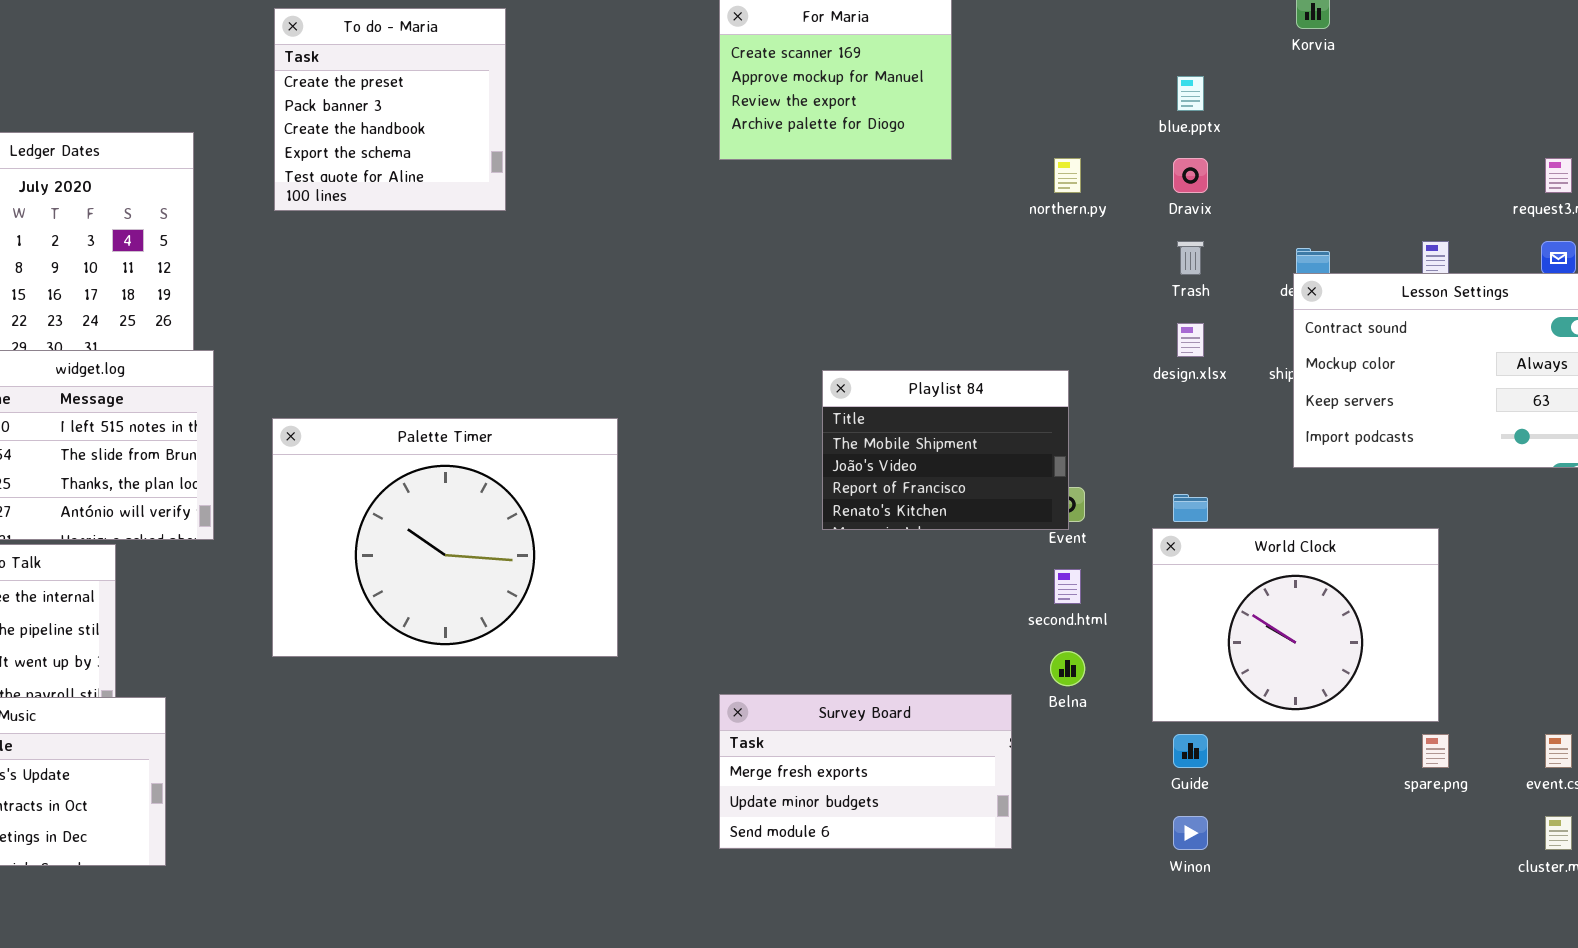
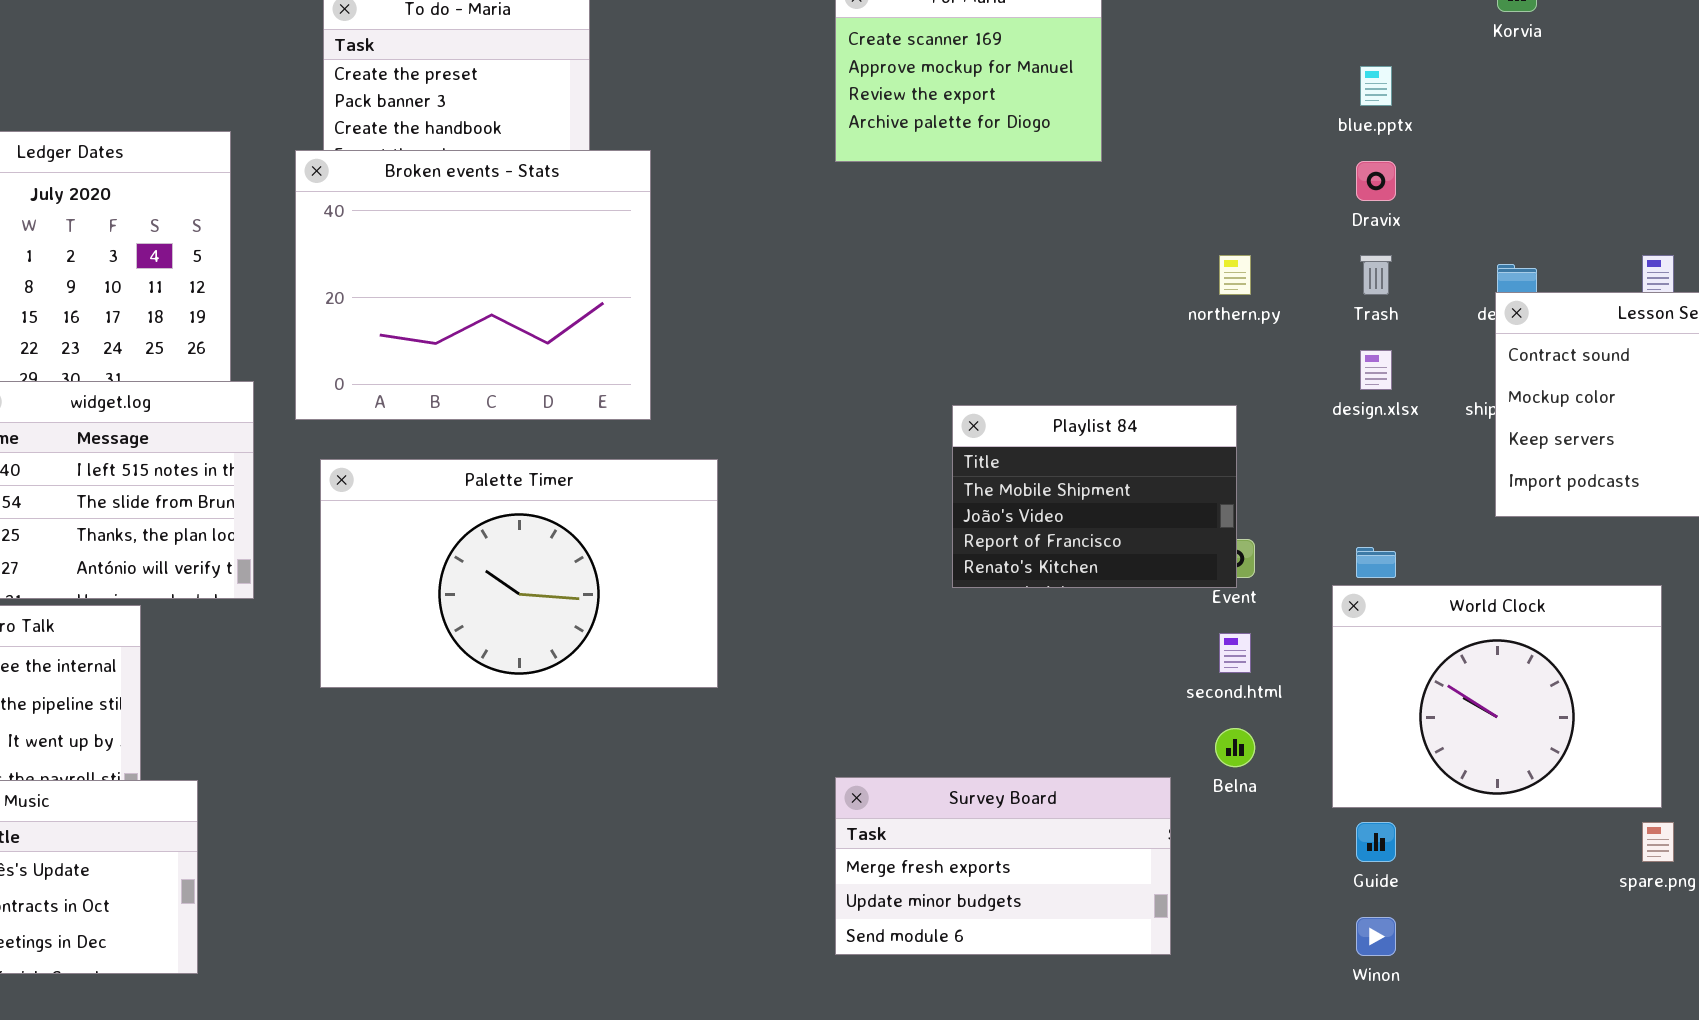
Broken events - Stats: none -> [295,150,651,420], opened
northern.py: [1054,158,1081,193] -> [1219,255,1251,295], moved
Palette Timer: [272,418,618,657] -> [320,459,718,688], resized

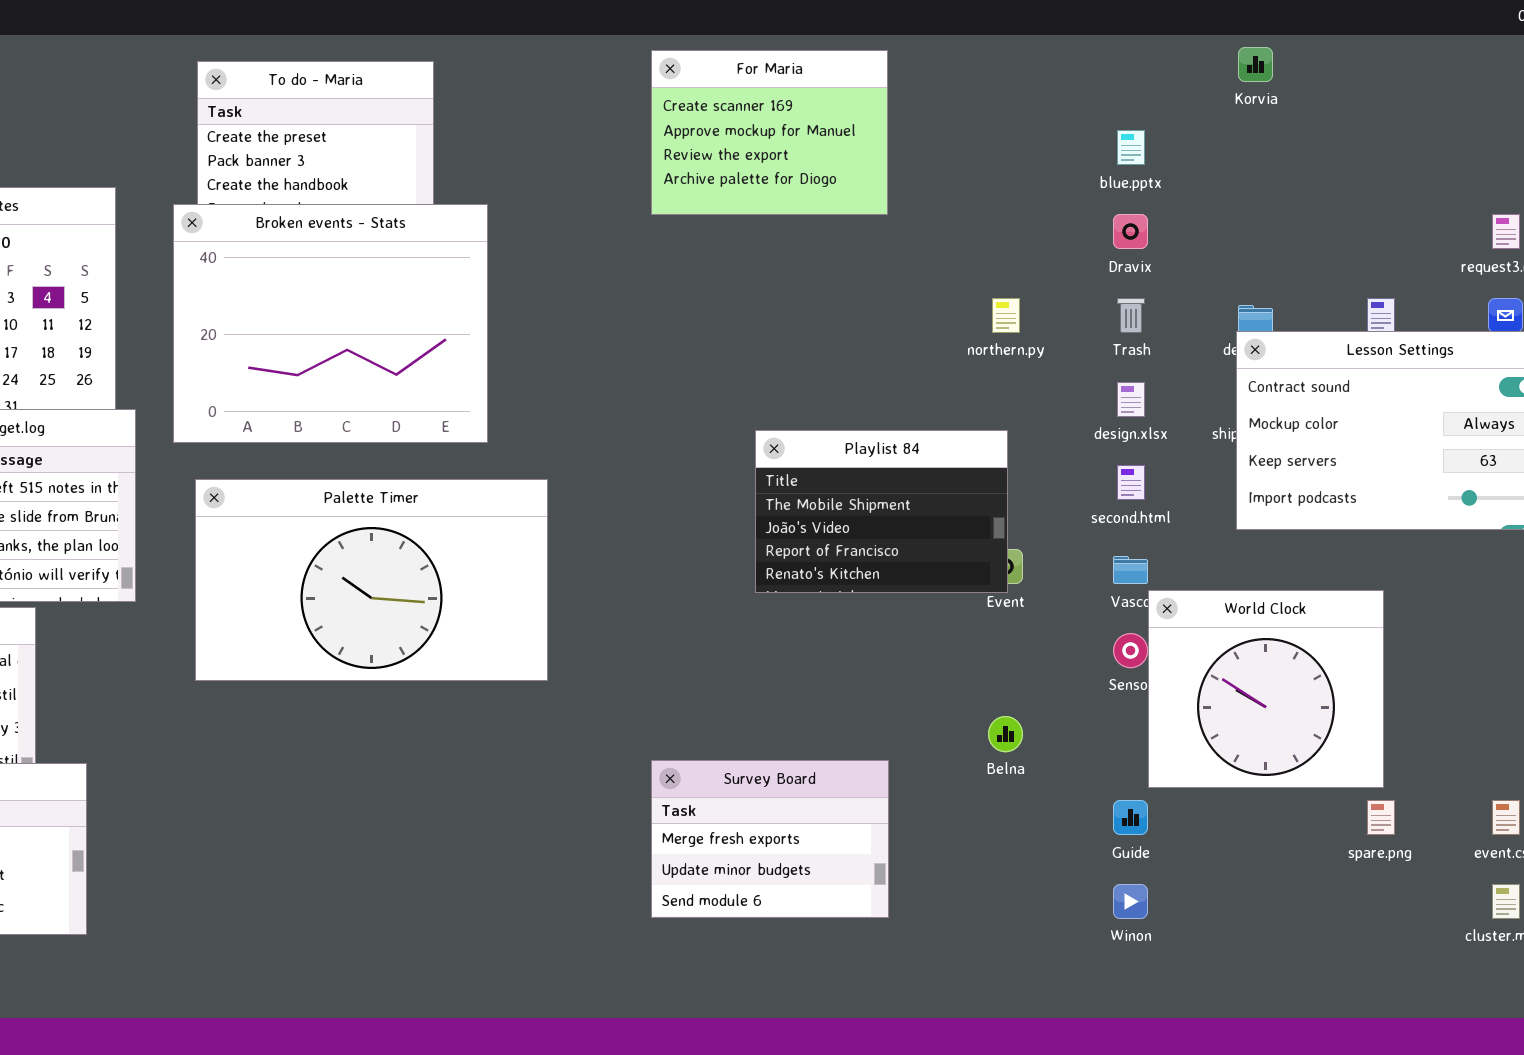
World Clock: [1332,585,1662,808] -> [1148,590,1384,788], resized
second.html: [1219,633,1251,673] -> [1117,465,1145,500], moved
Survey Board: [835,777,1171,955] -> [651,760,889,918], resized

